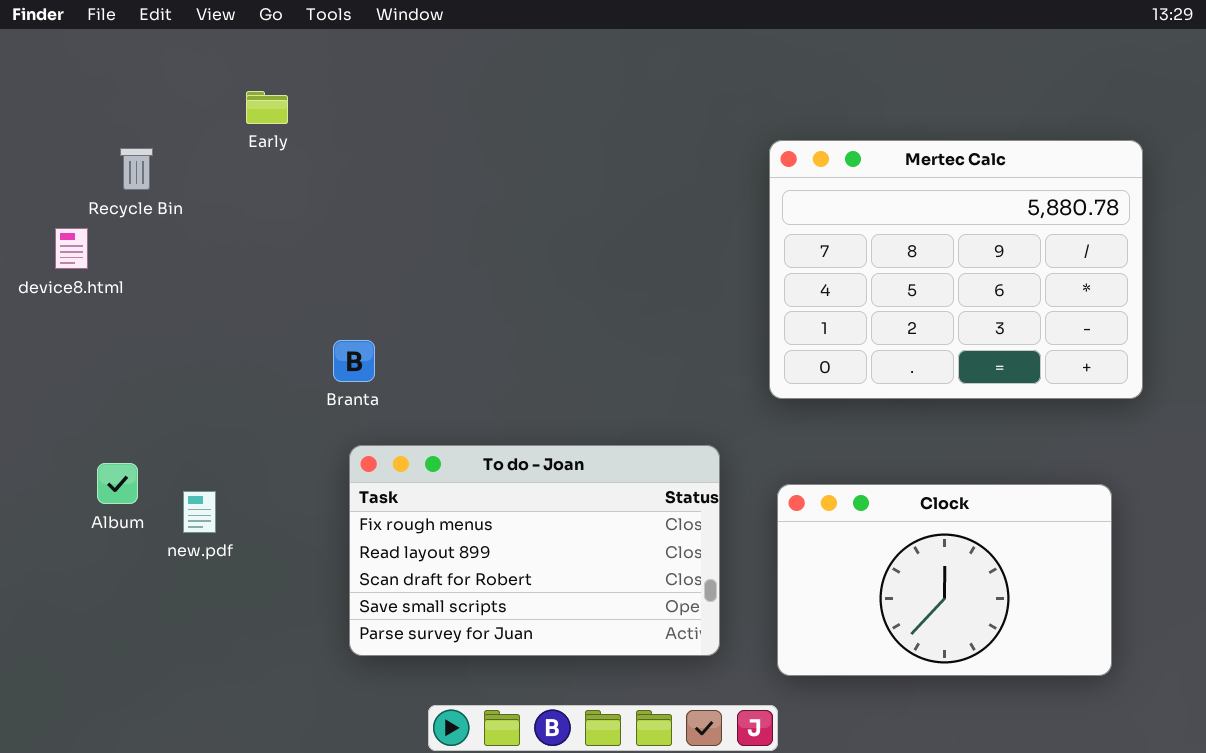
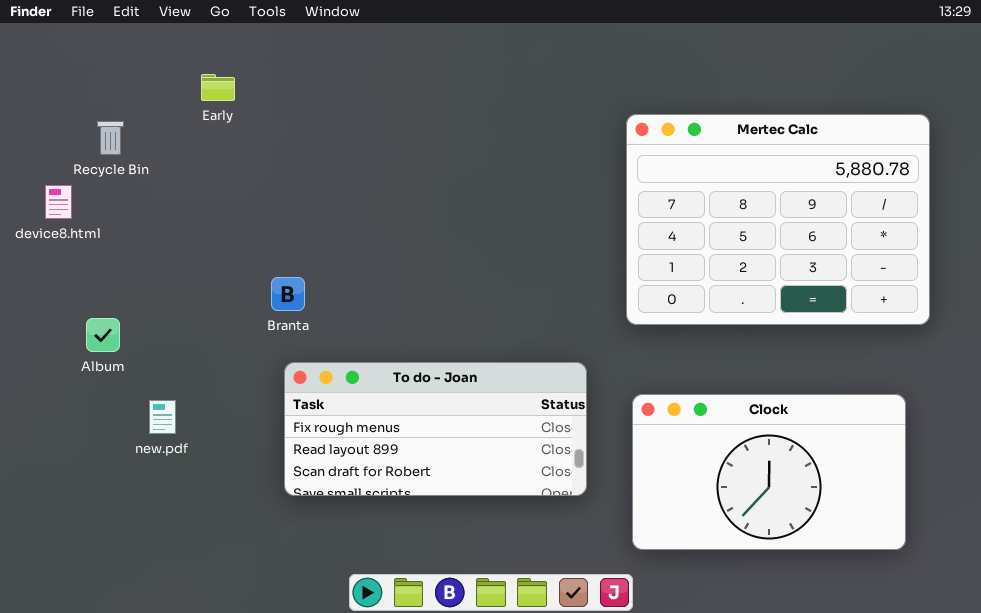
To do - Joan: [349,445,720,656] -> [284,362,587,496], resized
Album: [97,463,138,504] -> [86,318,120,352], moved

